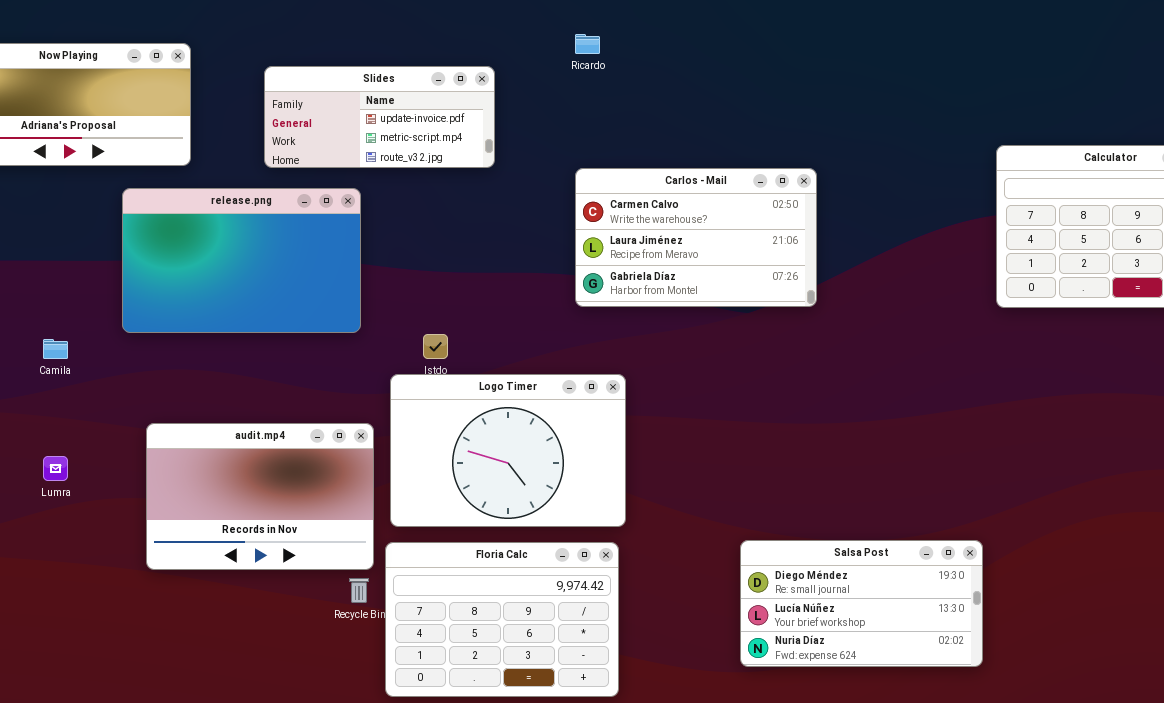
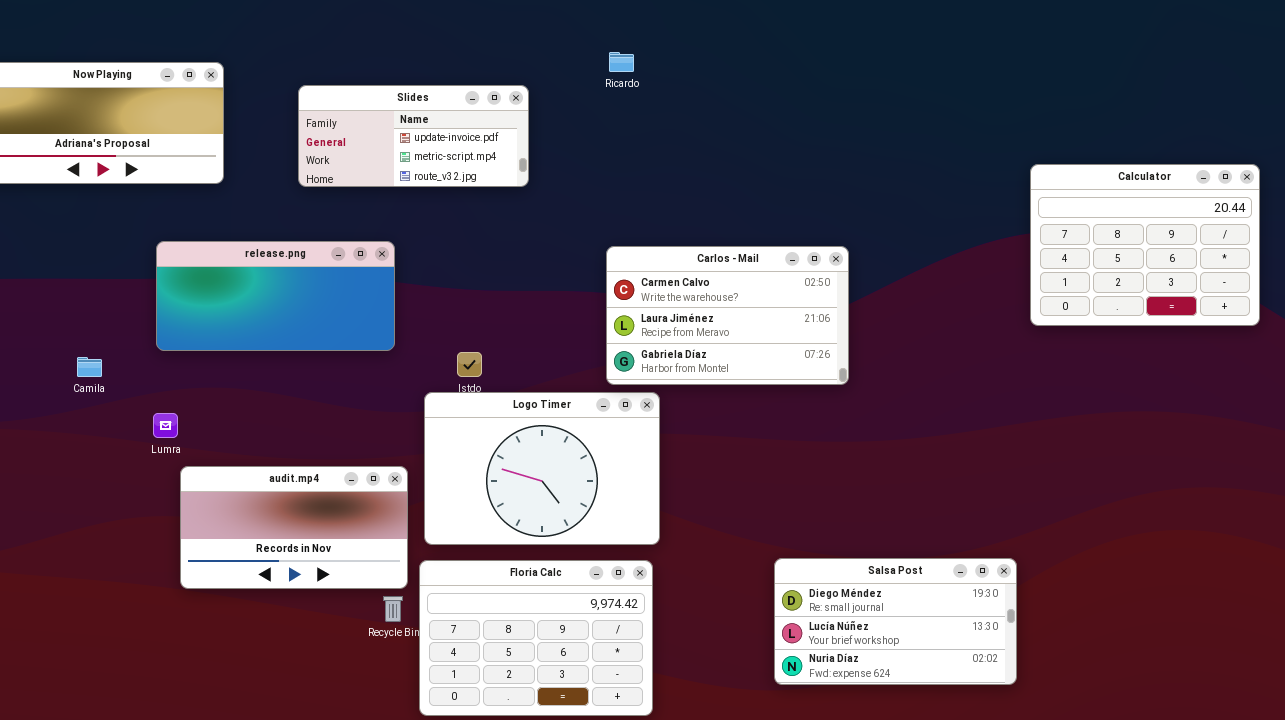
Carlos - Mail: [575,168,817,307] -> [606,246,849,385], moved
release.png: [122,188,361,333] -> [156,241,395,351], resized
audit.mp4: [146,423,374,570] -> [180,466,408,589], resized
Lumra: [43,456,68,481] -> [153,413,178,438], moved

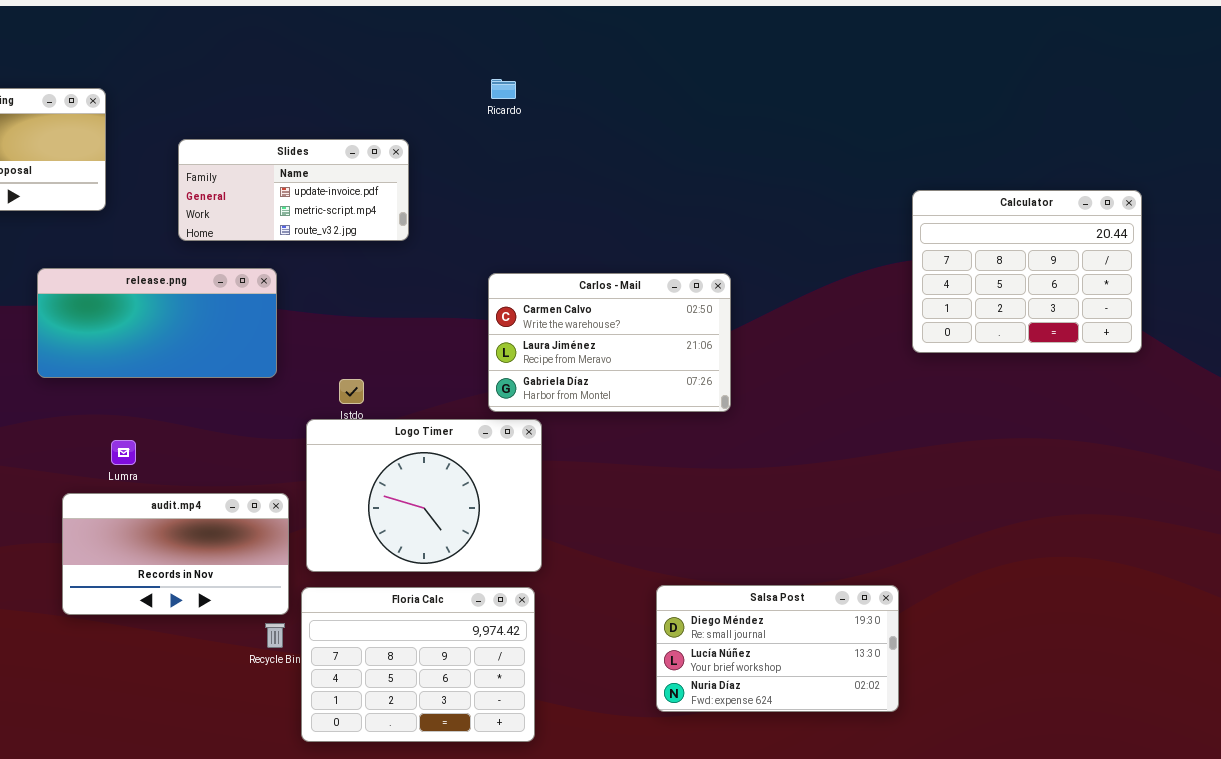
Slides: [298,85,529,187] -> [178,139,409,241], moved
Lumra: [153,413,178,438] -> [111,440,136,465], moved

